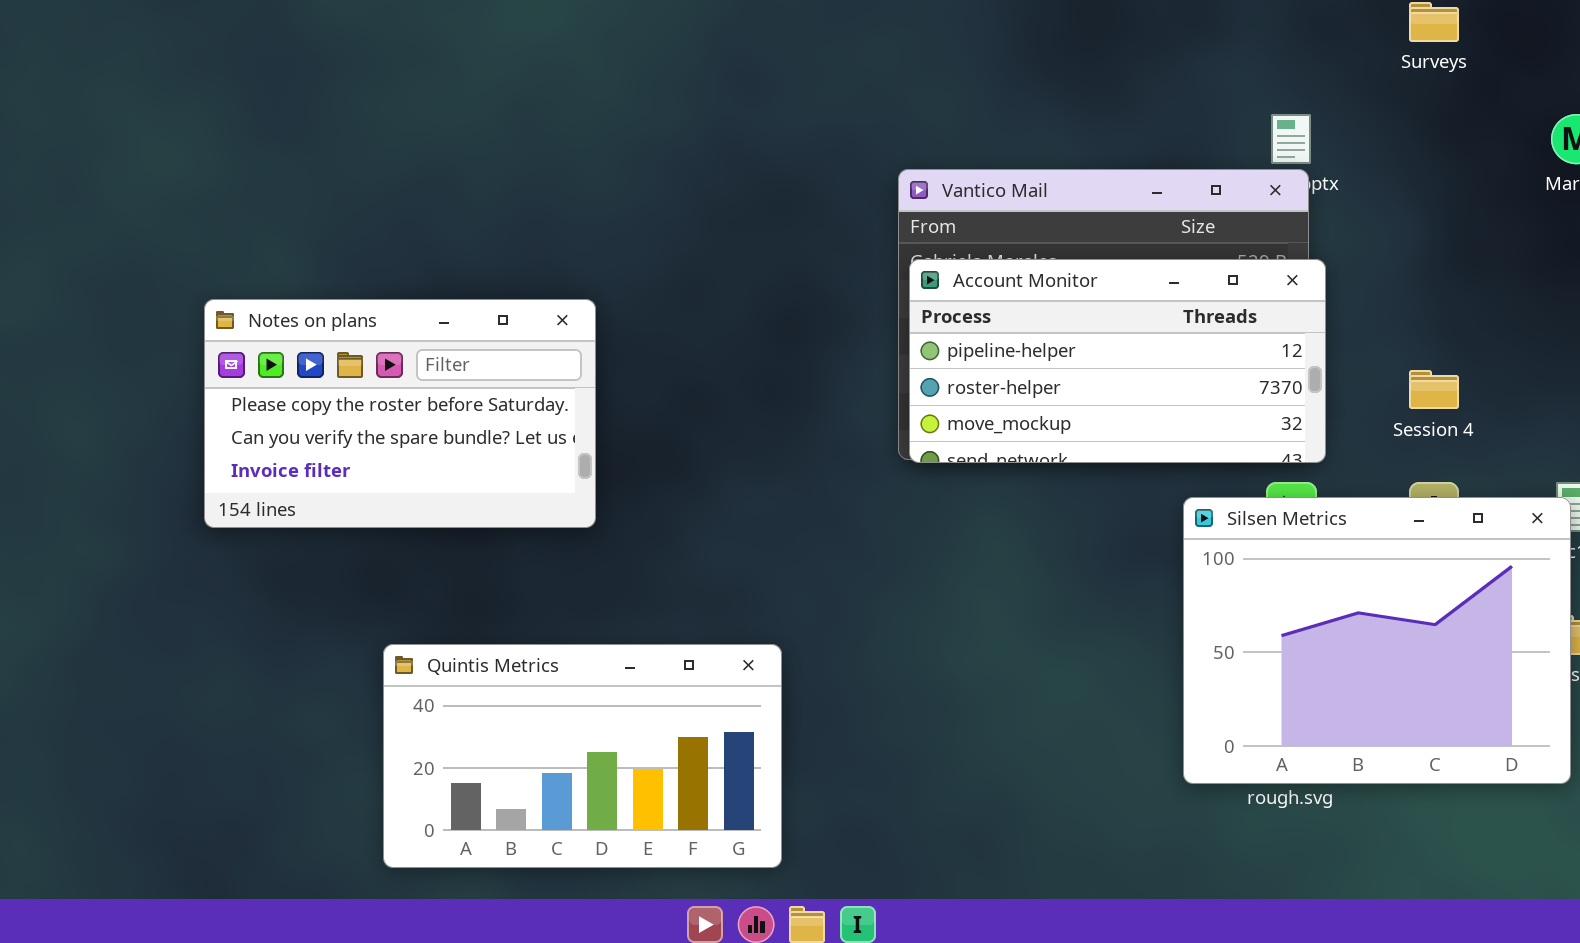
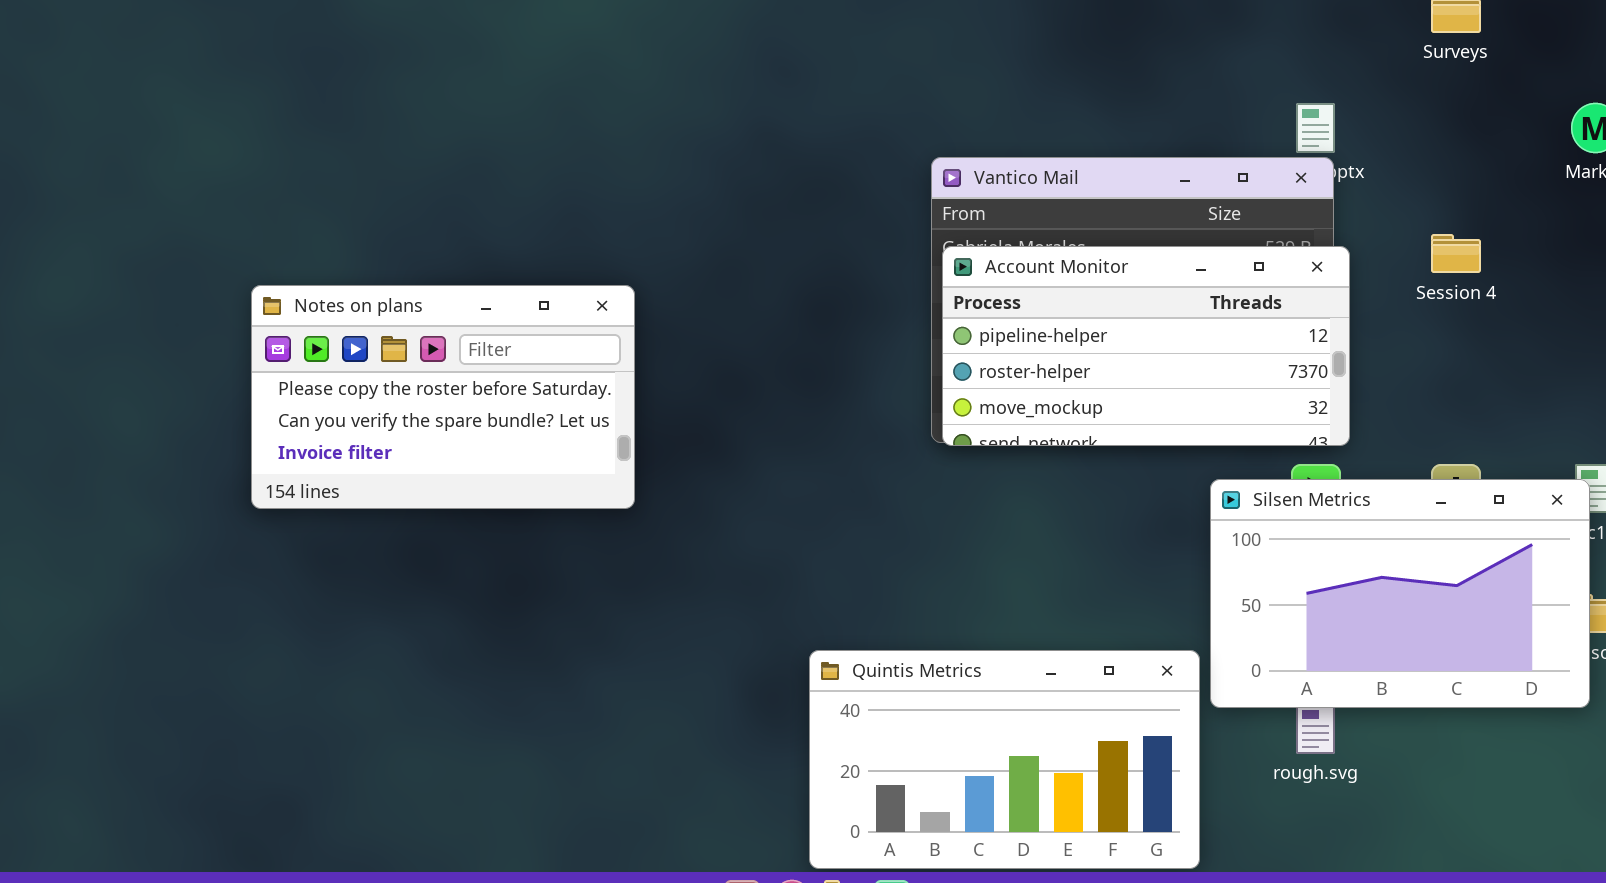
Session 4: [1409,370,1459,409] -> [1431,234,1481,273], moved
Silsen Metrics: [1183,497,1571,784] -> [1210,479,1590,708], resized
Quintis Metrics: [383,644,782,868] -> [809,650,1200,869], moved

